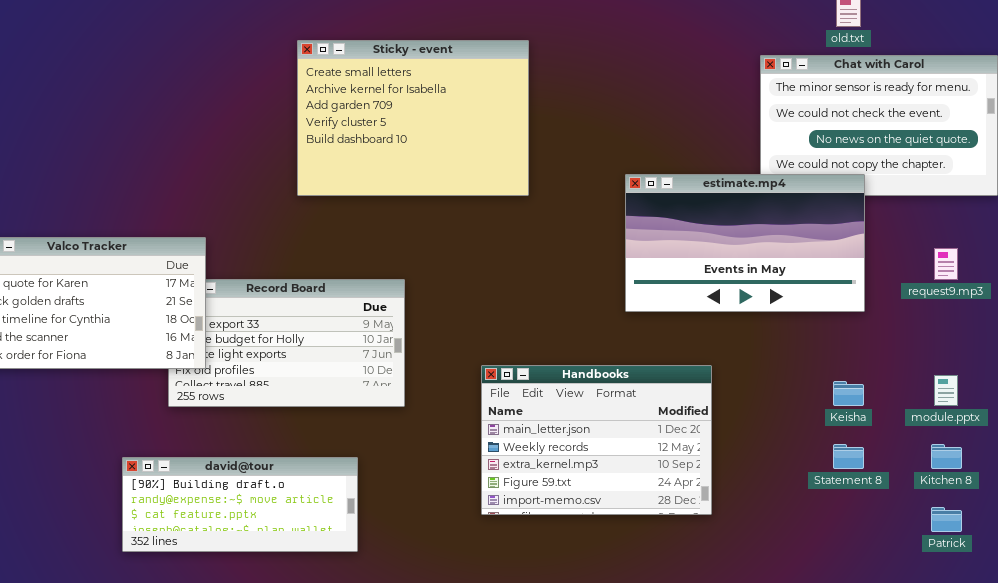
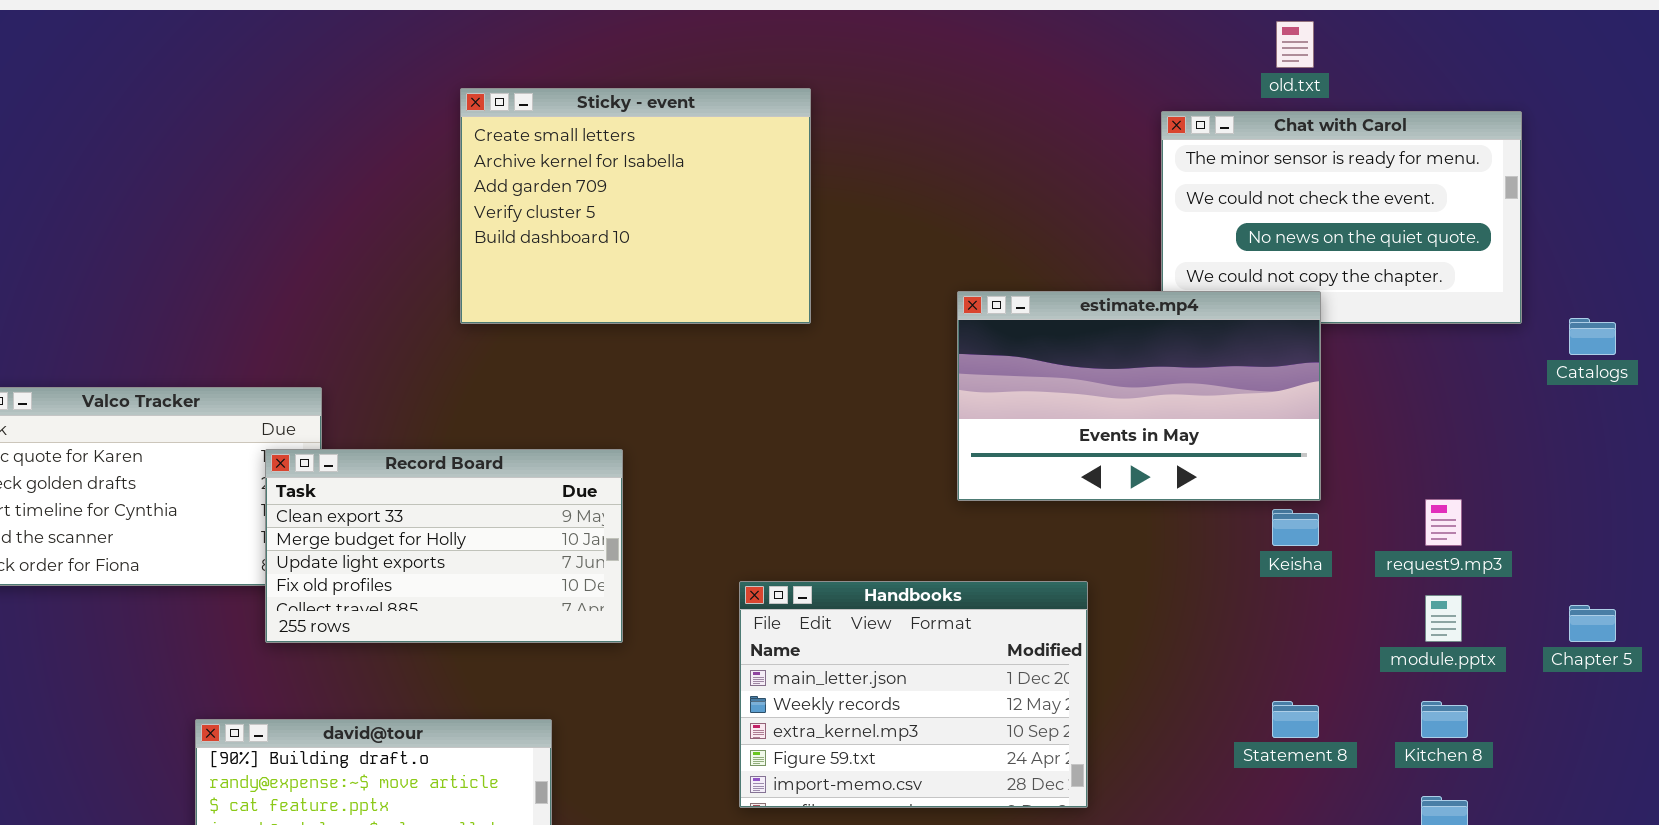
request9.mp3: [934,248,958,280] -> [1425,499,1462,546], moved
Record Board: [168,279,405,407] -> [265,449,623,643], raised
Keisha: [833,381,864,406] -> [1272,509,1319,546], moved

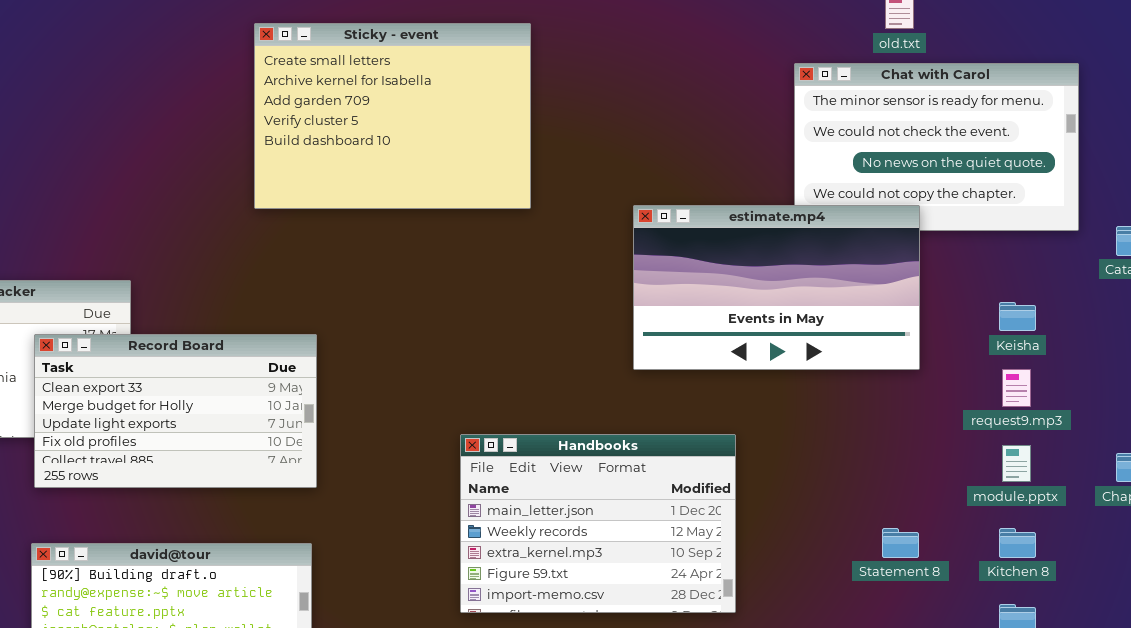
Sticky - event: [460,88,811,324] -> [254,23,531,209], moved
Record Board: [265,449,623,643] -> [34,334,317,488], moved
Keisha: [1272,509,1319,546] -> [999,302,1036,331], moved

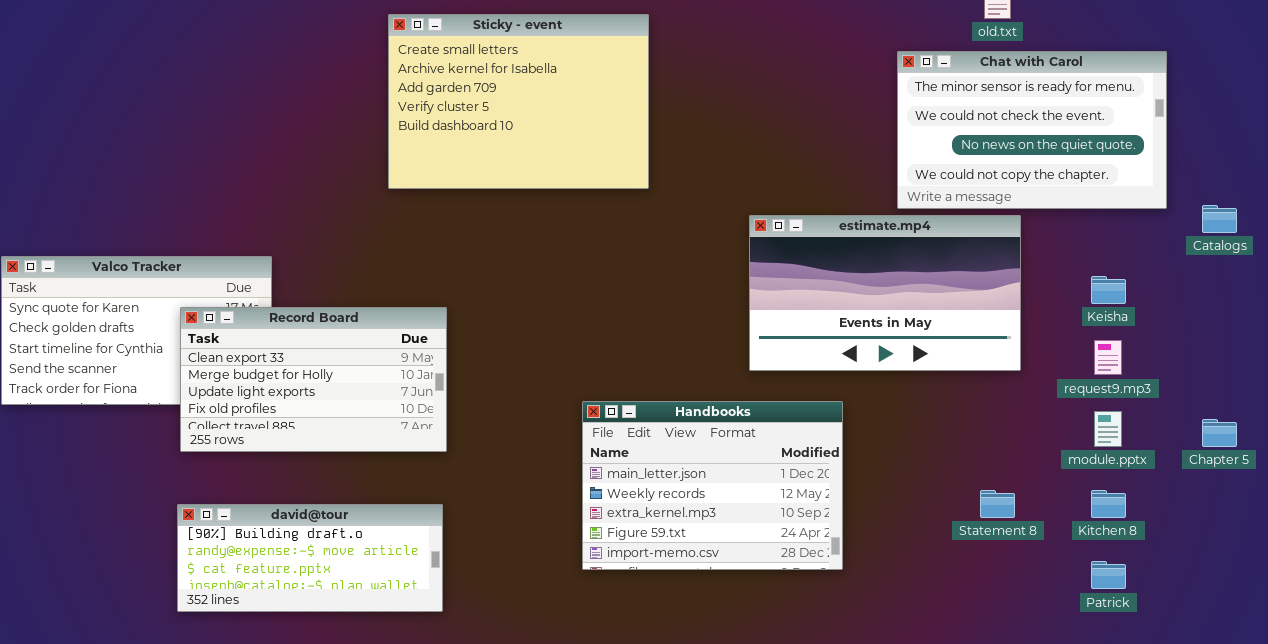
estimate.mp4: [633,205,920,370] -> [749,215,1021,371], moved

